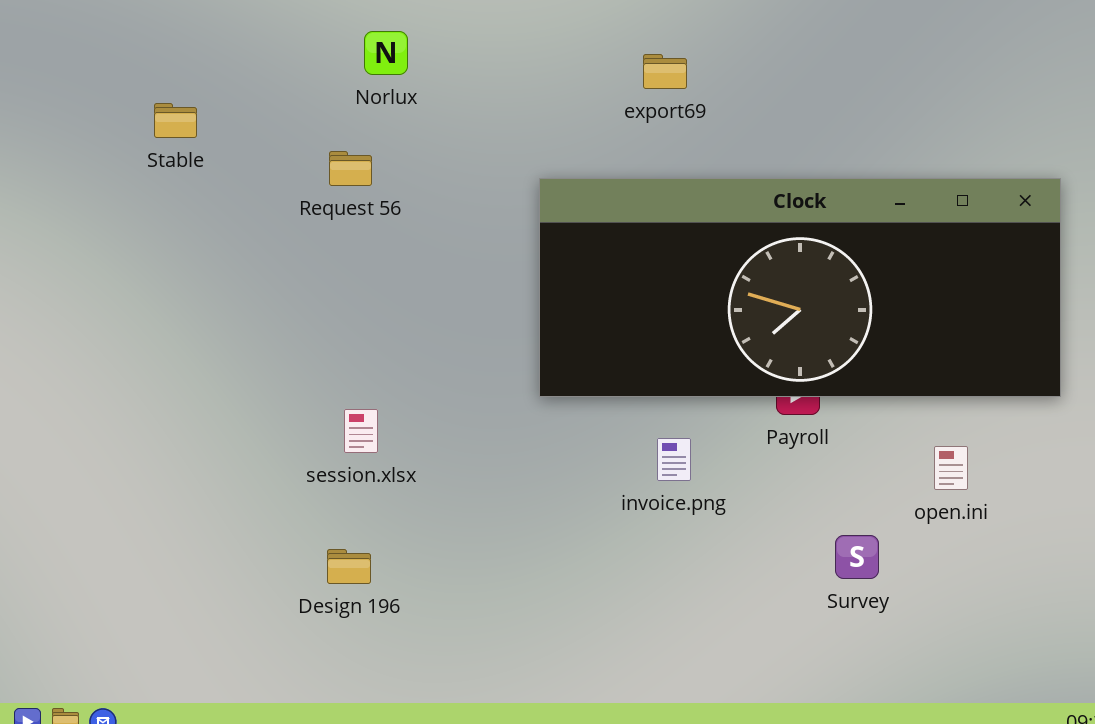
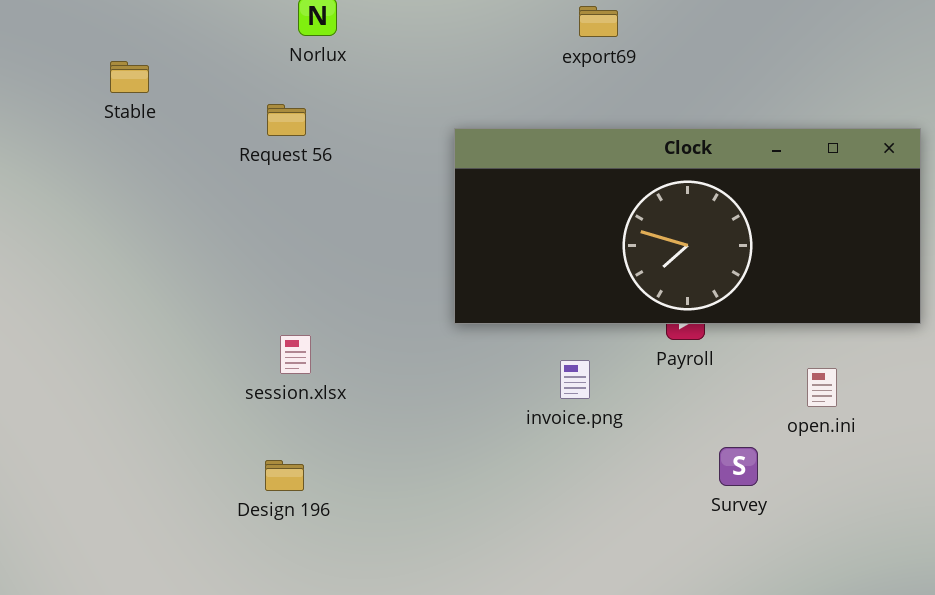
export69: [643,54,687,89] -> [579,6,618,37], moved

